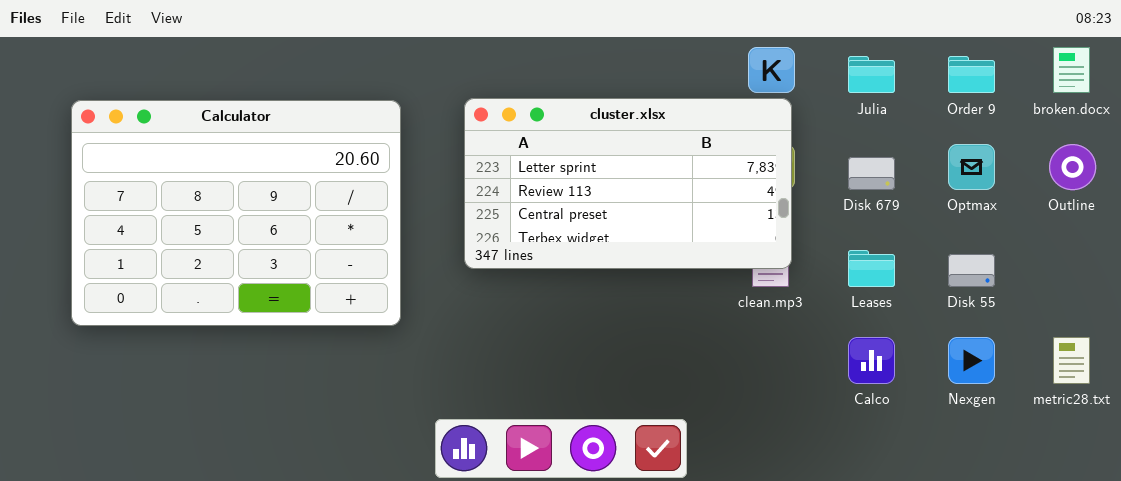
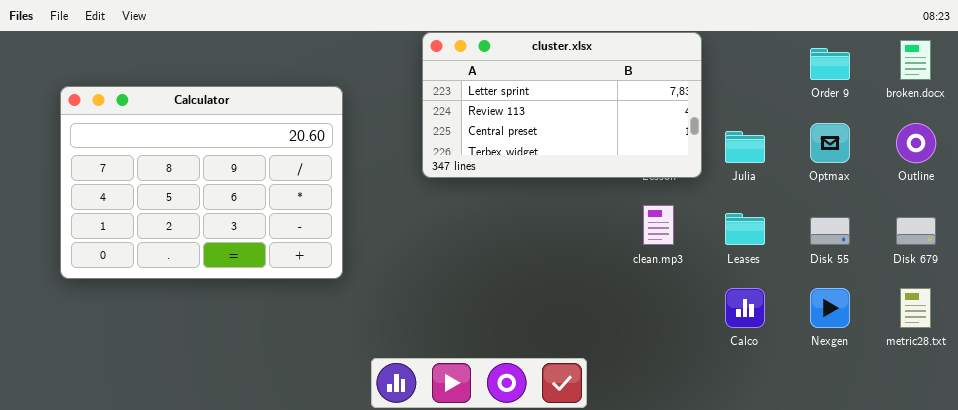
Julia: [848,56,895,93] -> [725,131,765,163], moved
cluster.xlsx: [464,98,792,269] -> [422,32,702,178], moved
Disk 679: [848,157,895,190] -> [896,217,936,245], moved

